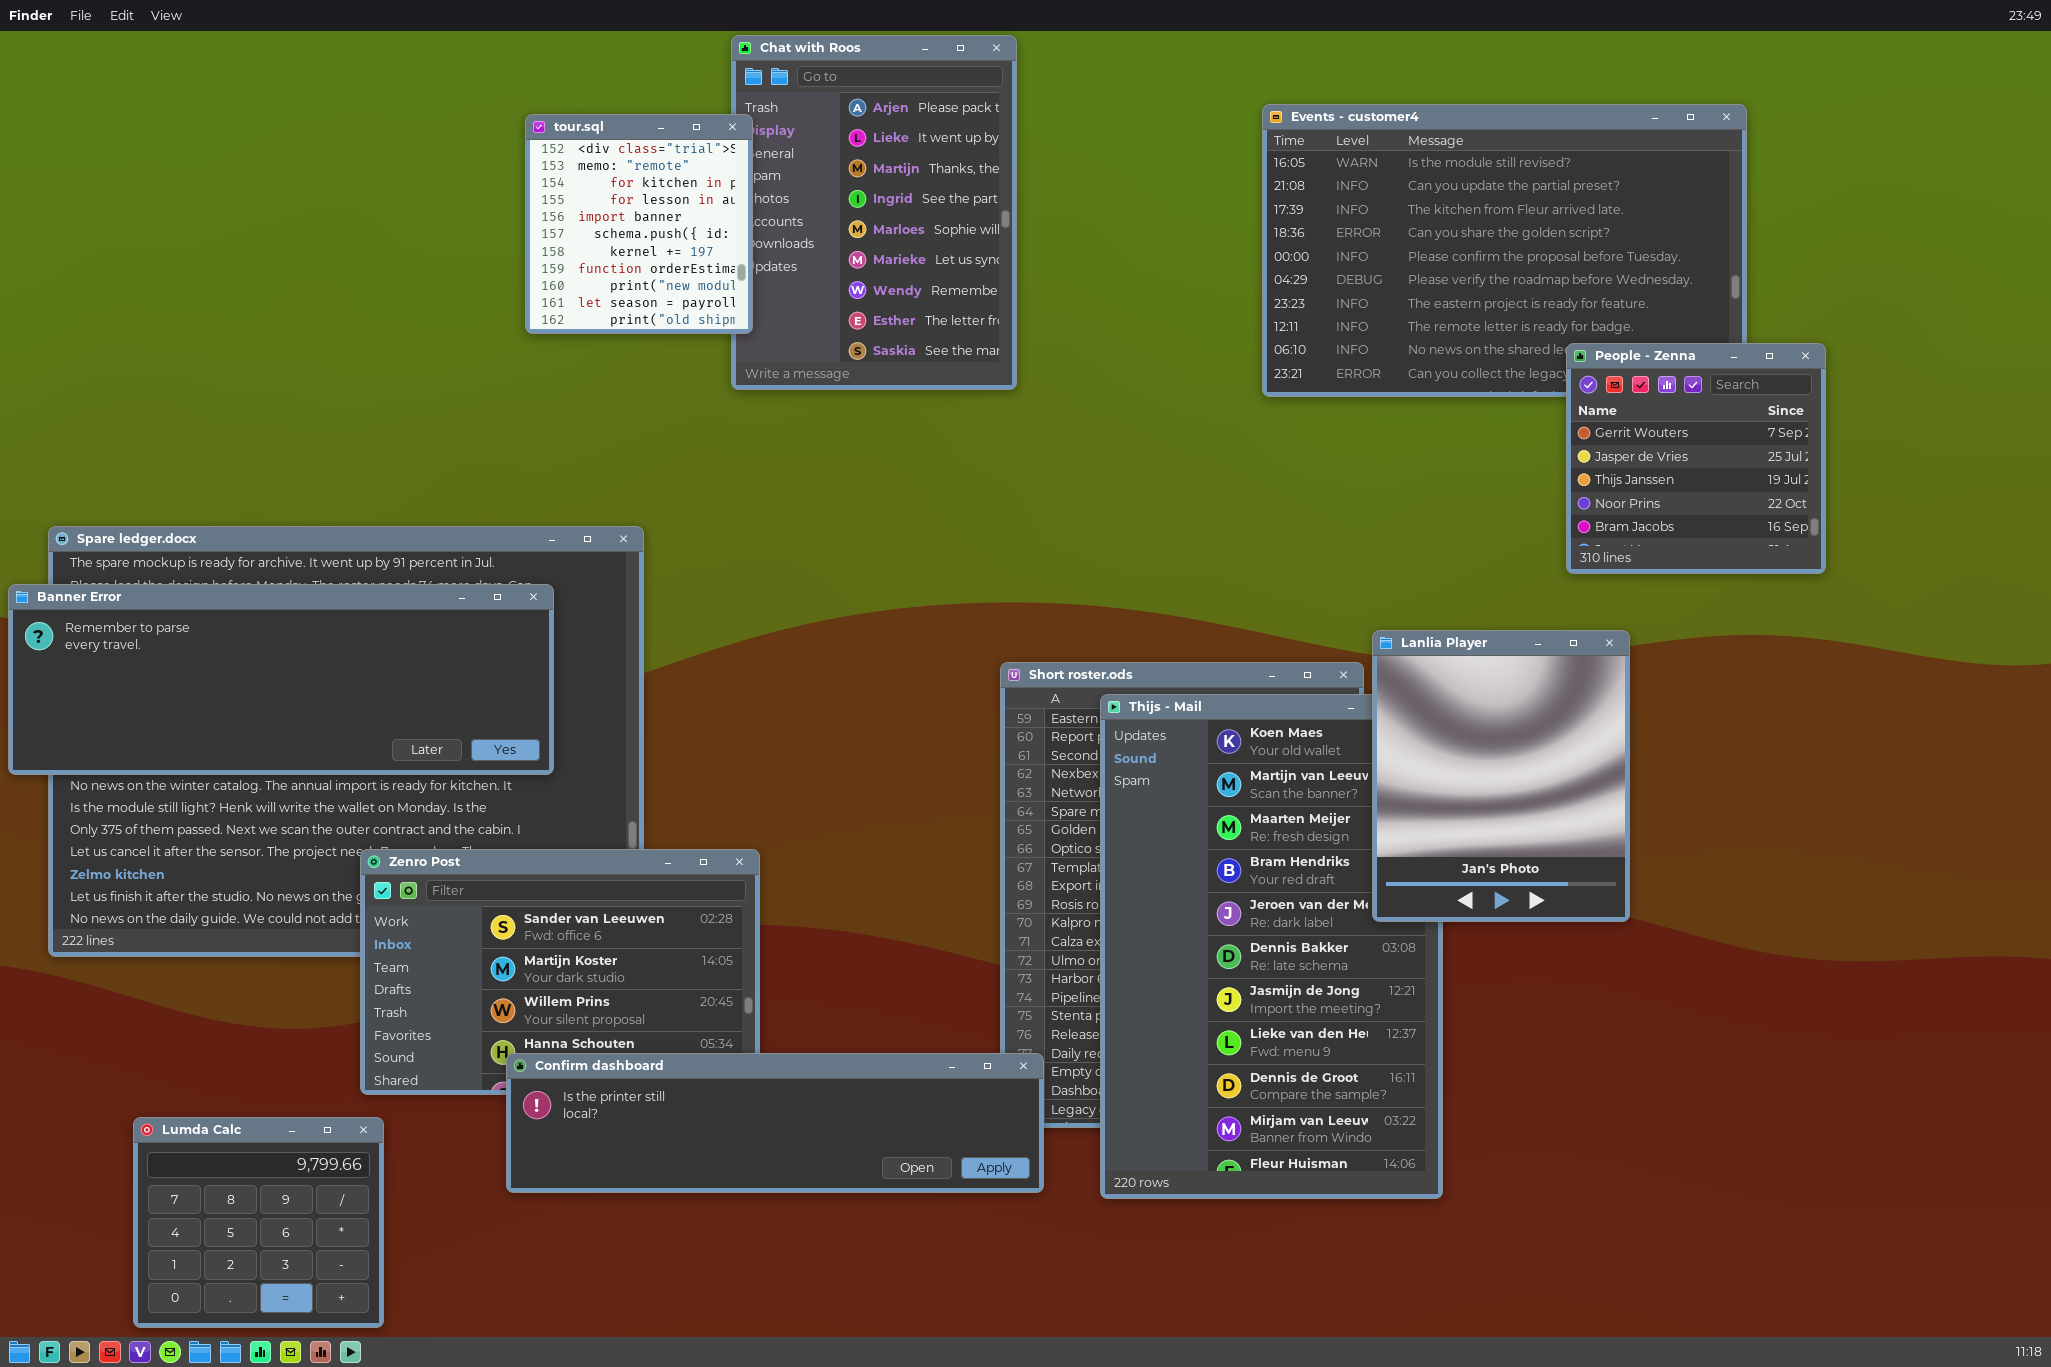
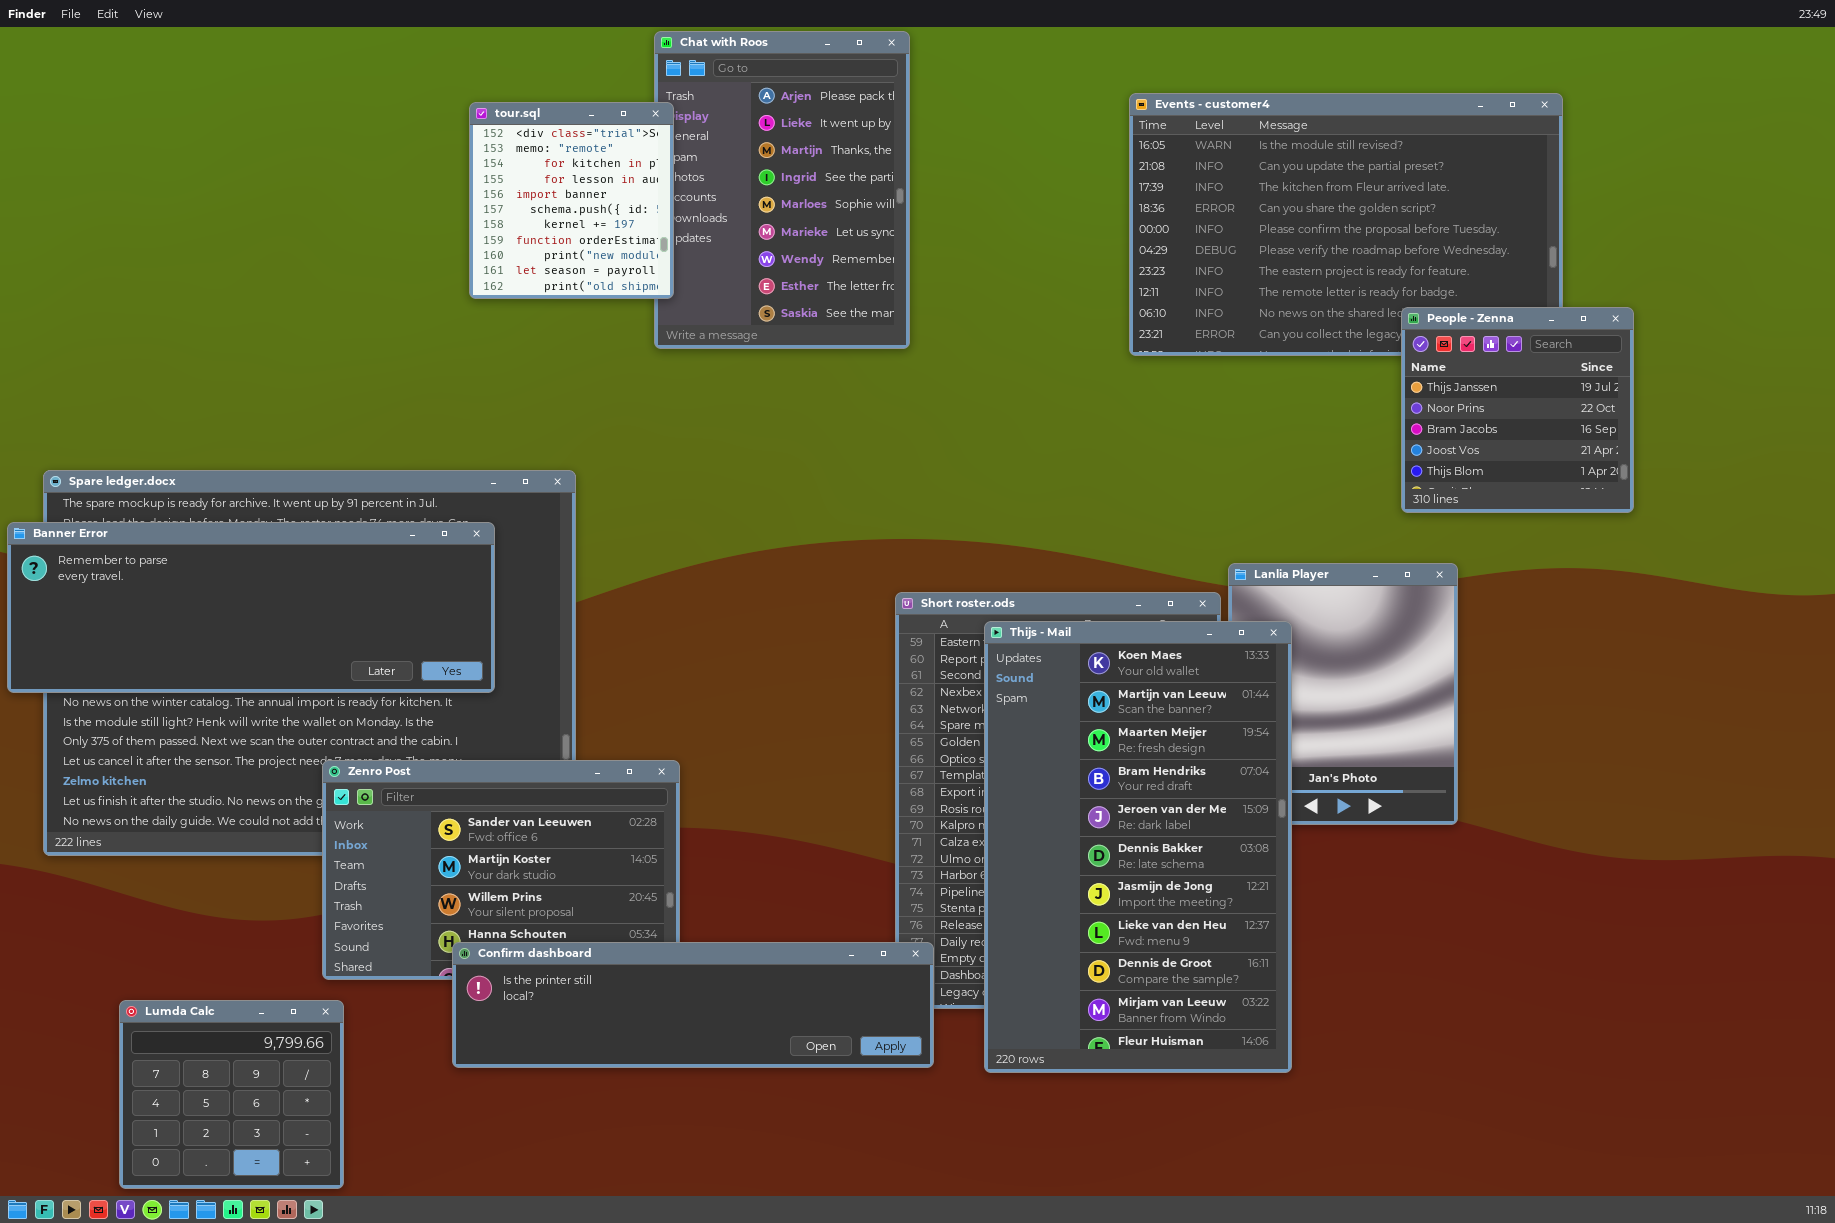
People - Zenna: [1566,343,1826,574] -> [1401,307,1634,513], scrolled down 2 rows
Thijs - Mail: [1100,694,1443,1199] -> [984,621,1292,1073], raised

